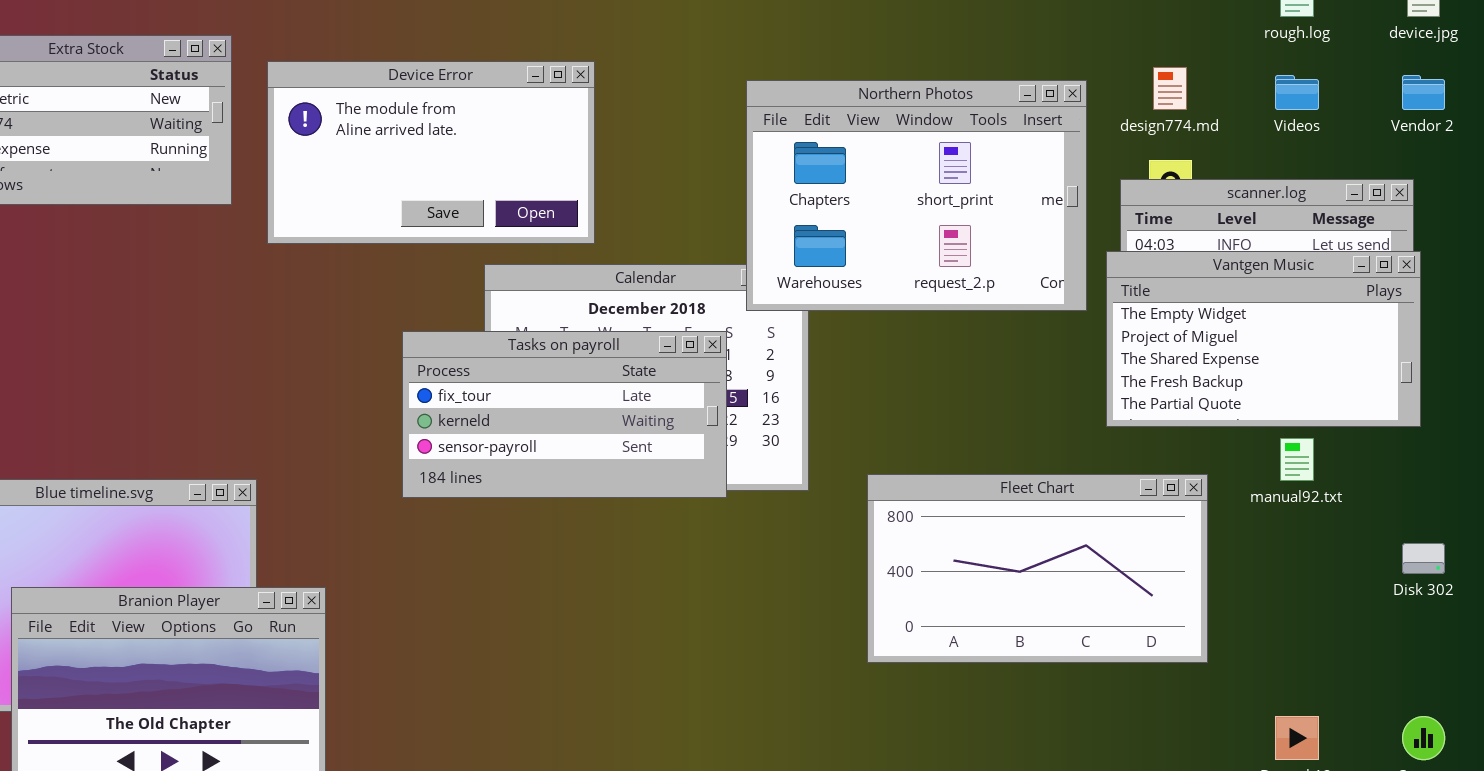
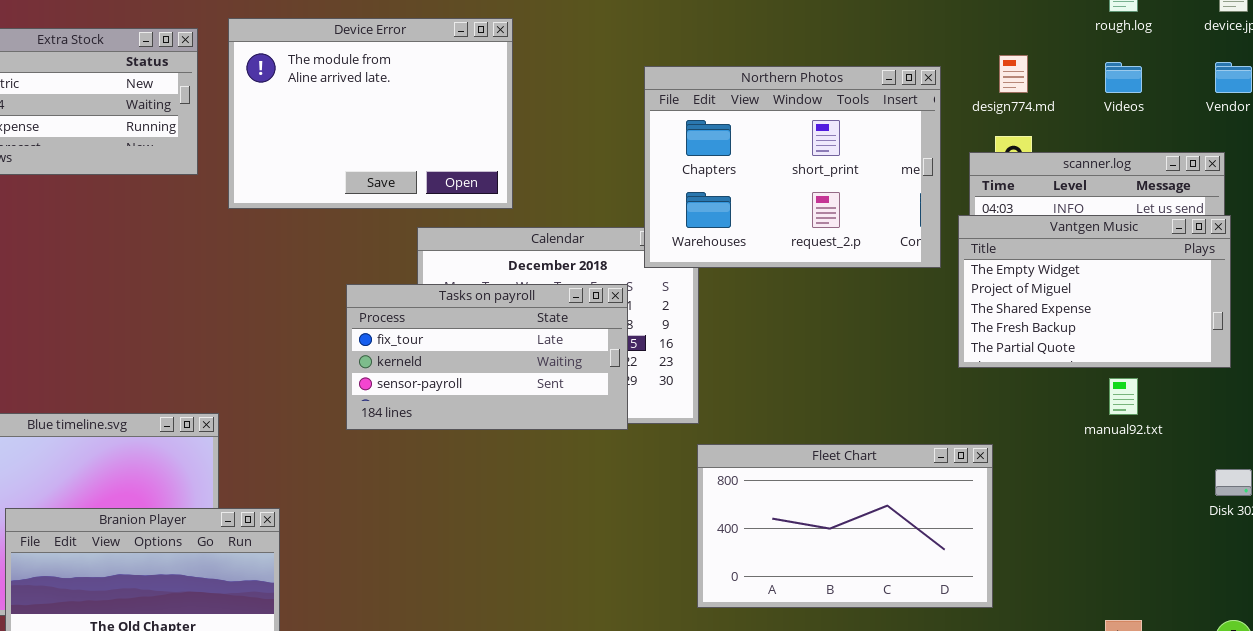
Device Error: [267,61,595,244] -> [228,18,513,209], resized
Fleet Chart: [867,474,1208,663] -> [697,444,993,608], moved

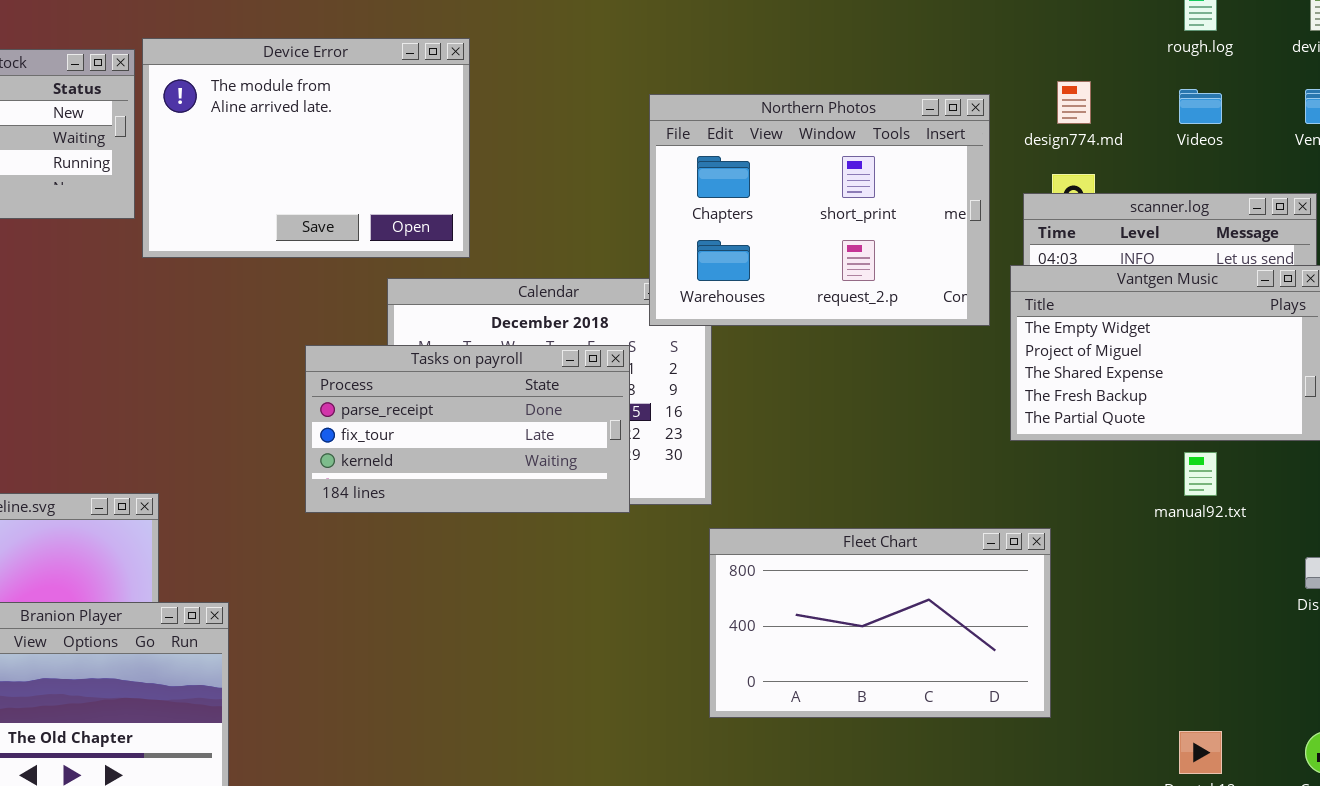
Device Error: [228,18,513,209] -> [142,38,470,258], moved
Tasks on payroll: [346,284,628,430] -> [305,345,630,513], scrolled up 1 row

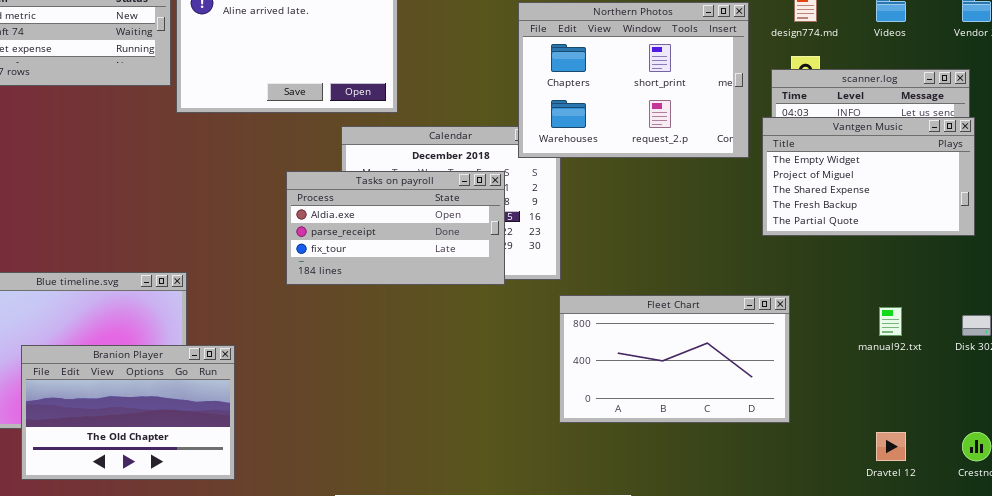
Tasks on payroll: [305,345,630,513] -> [286,171,505,285], scrolled up 1 row
manual92.txt: [1184,452,1217,496] -> [879,307,902,336], moved

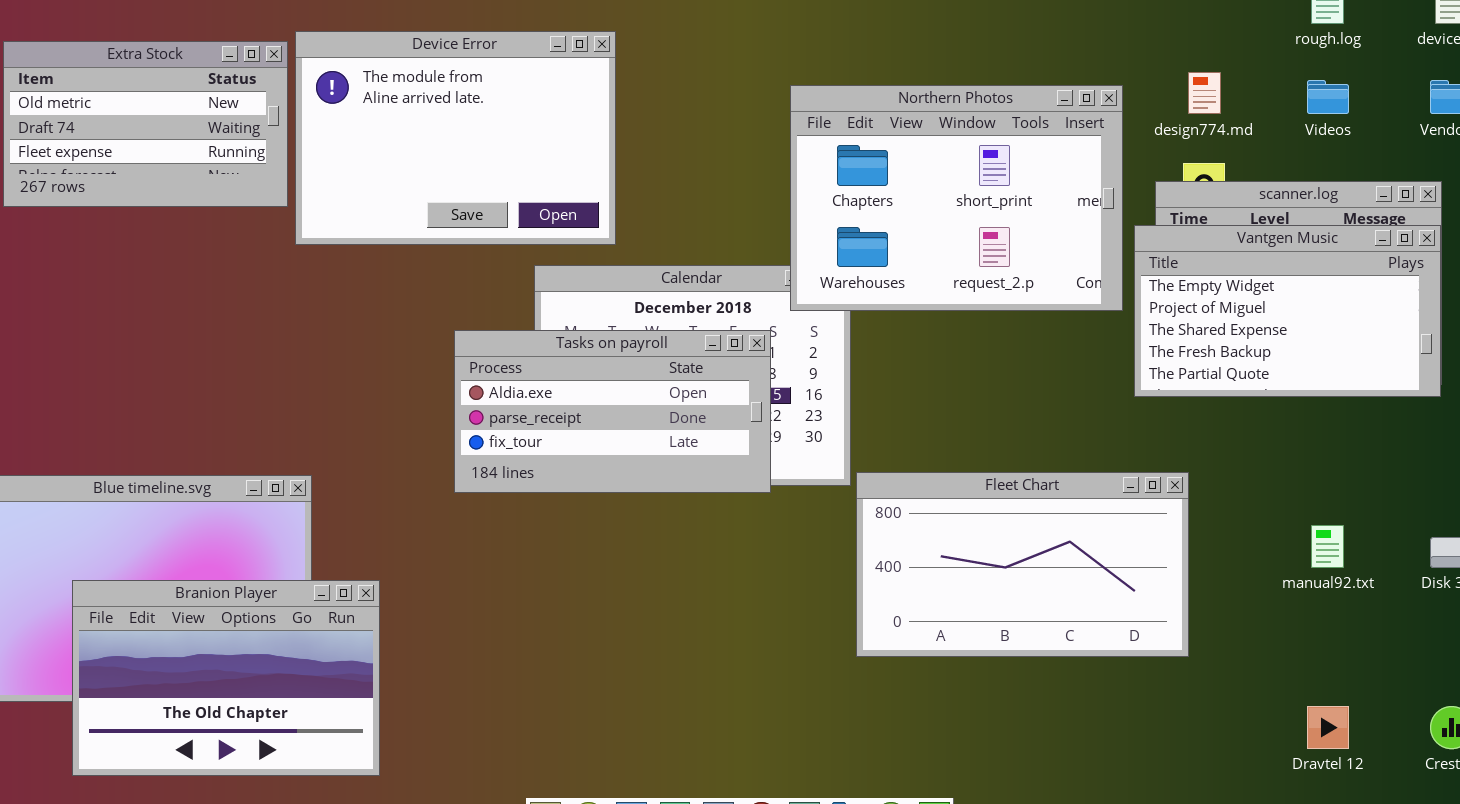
Vantgen Music: [762,117,975,236] -> [1134,225,1441,397], moved
Fleet Chart: [559,295,790,423] -> [856,472,1189,657], moved

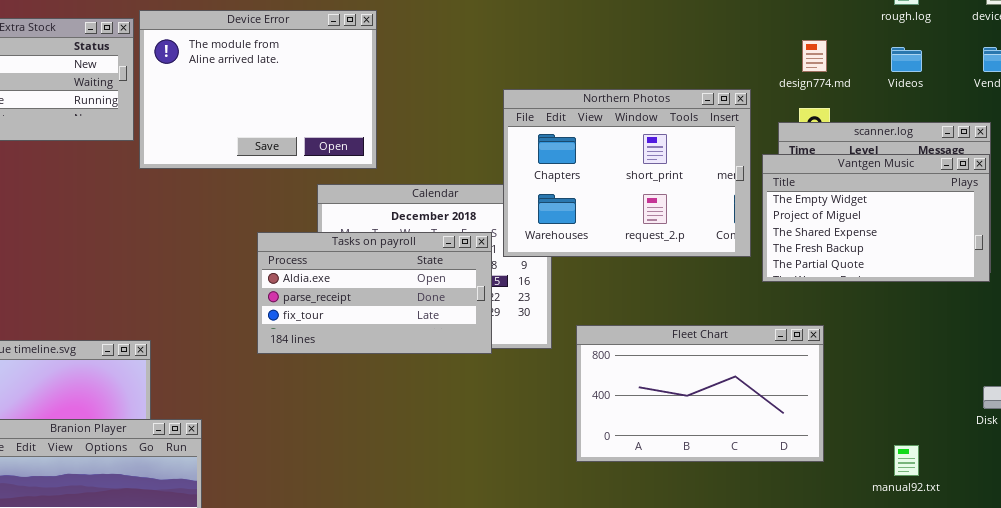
Northern Photos: [790,85,1123,311] -> [503,89,751,257], moved
Fleet Chart: [856,472,1189,657] -> [576,325,824,462], moved
manual92.txt: [1311,525,1344,568] -> [894,445,919,476], moved

